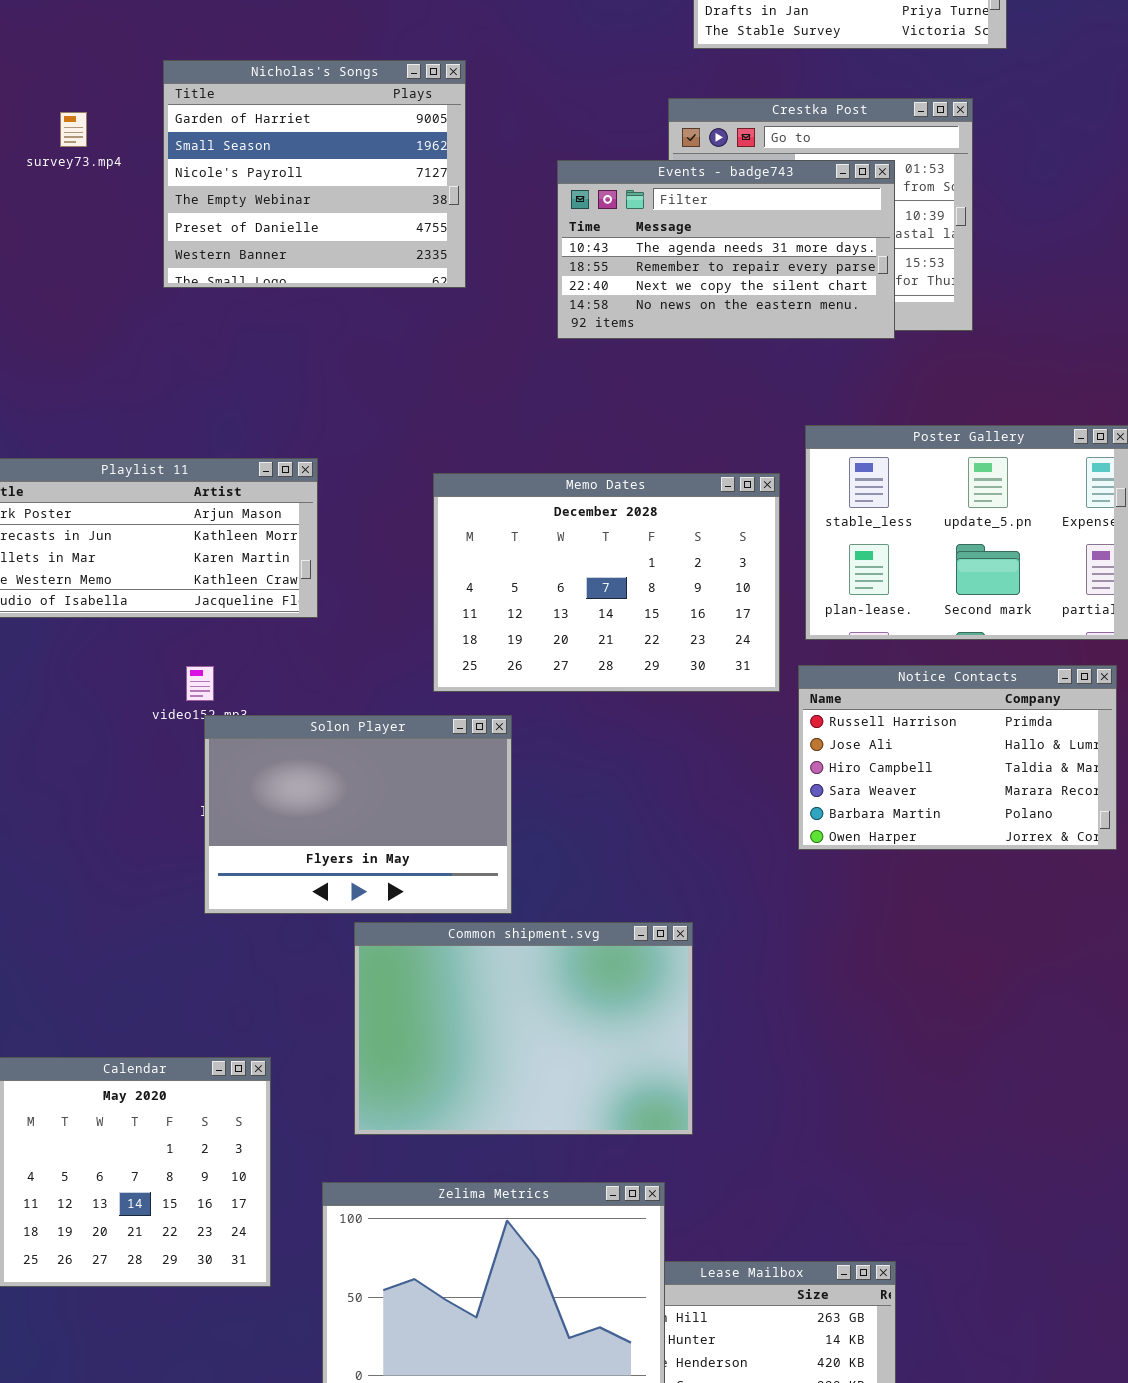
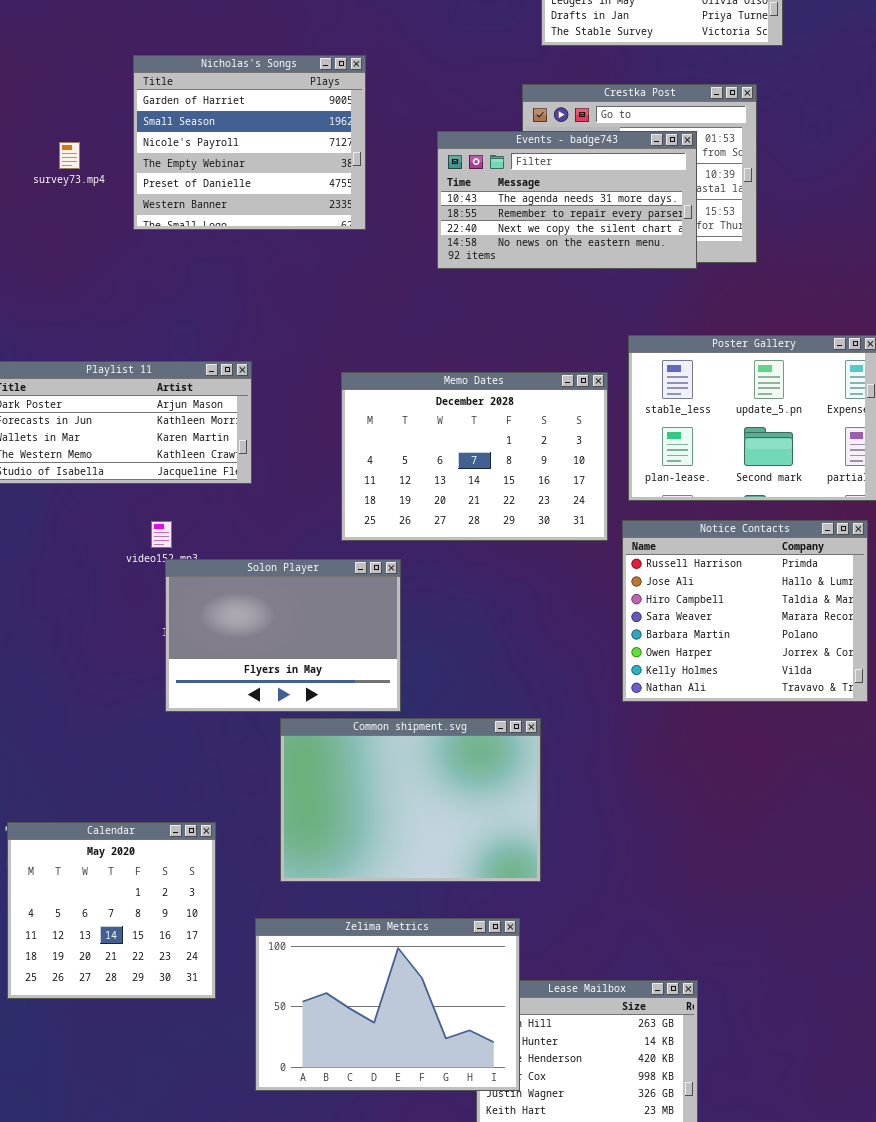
survey73.mp4: [60,112,87,147] -> [59,142,80,169], moved
Notice Contacts: [798,665,1117,850] -> [622,520,868,702], resized

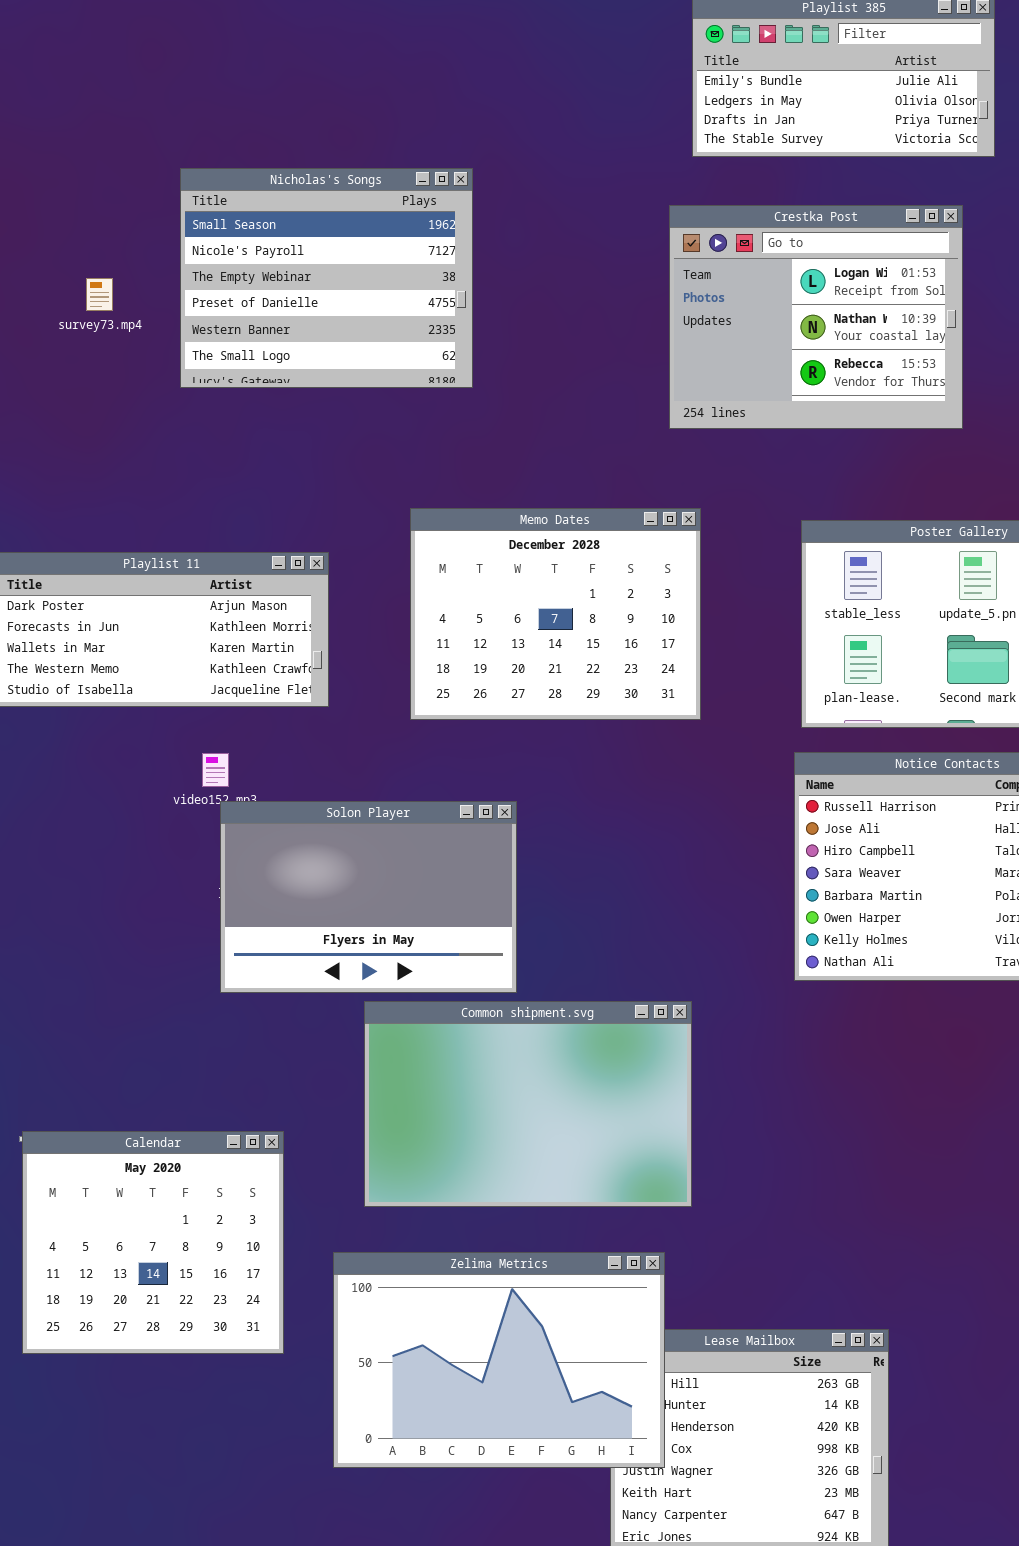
Nicholas's Songs: [133,55,366,230] -> [180,168,473,388], scrolled down 1 row
Events - badge743: [437,131,697,269] -> none, closed
Memo Dates: [341,372,608,541] -> [410,508,701,720], moved, resized

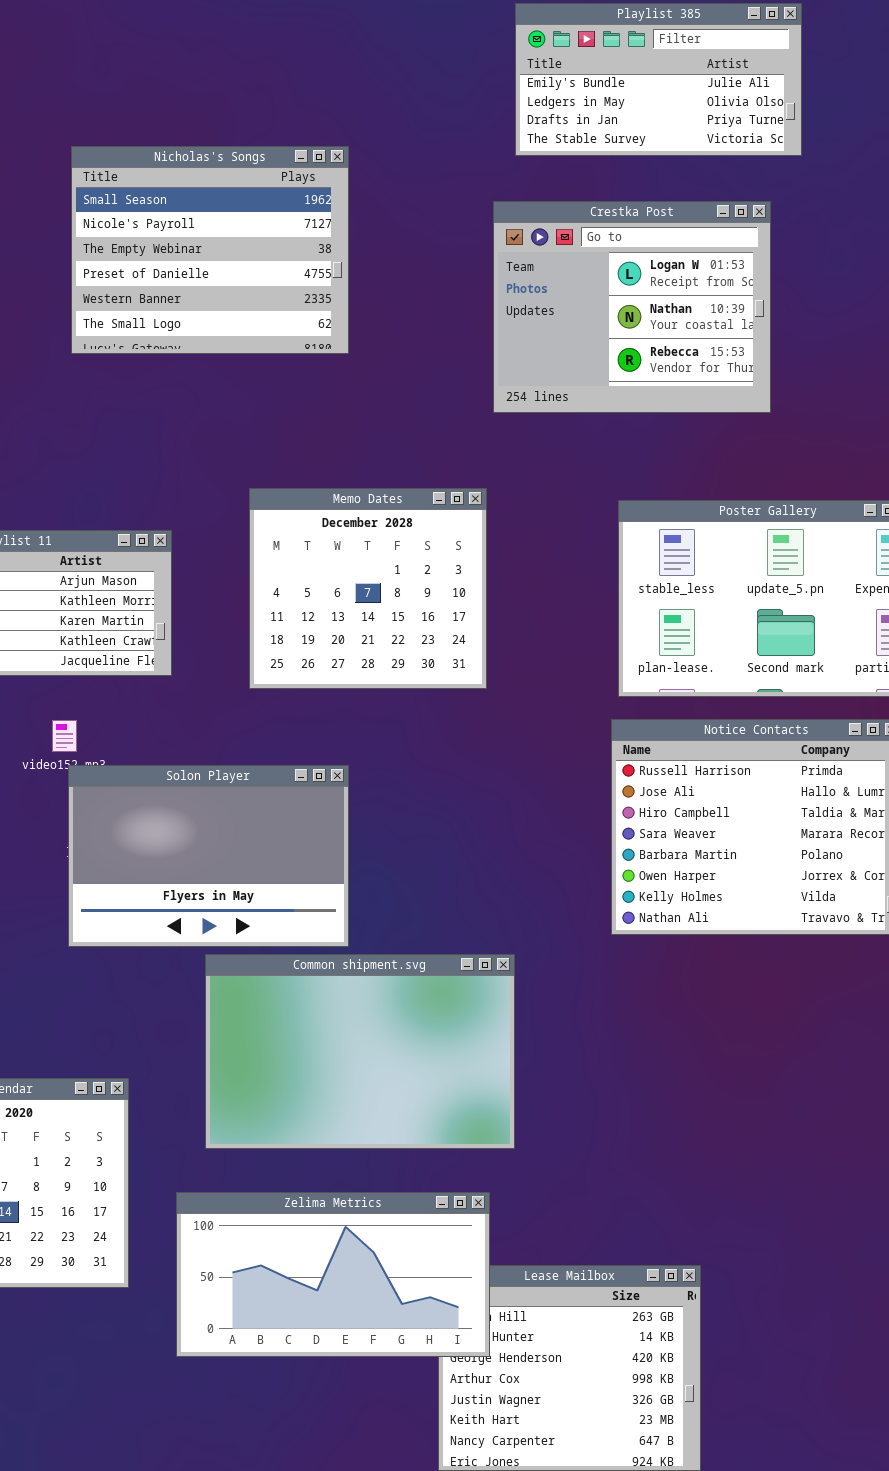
Nicholas's Songs: [180,168,473,388] -> [71,146,349,354], moved
Memo Dates: [410,508,701,720] -> [249,488,487,689], resized
Zelima Metrics: [333,1252,665,1468] -> [176,1192,490,1357], resized

